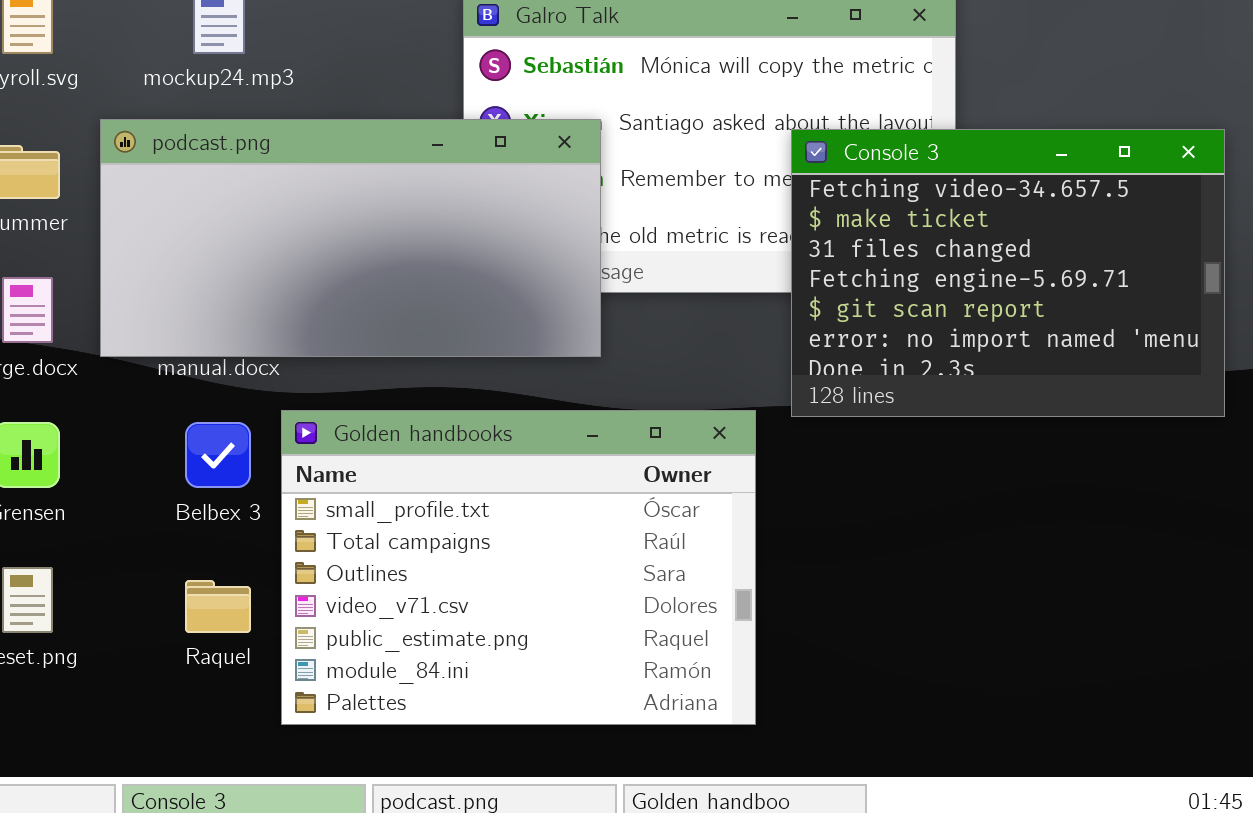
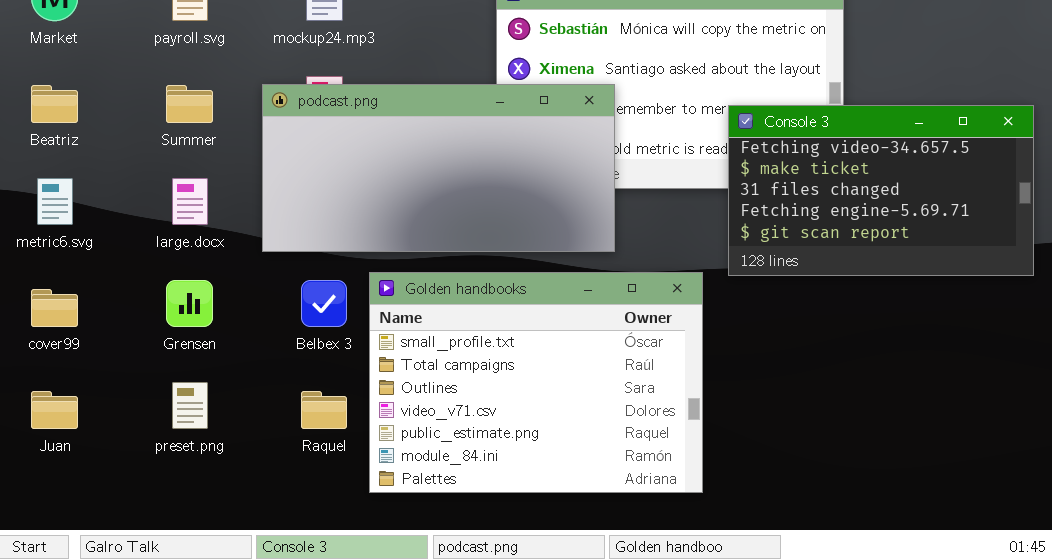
podcast.png: [100,119,601,357] -> [262,84,615,252], moved
Console 3: [791,129,1225,417] -> [728,105,1034,276], resized

